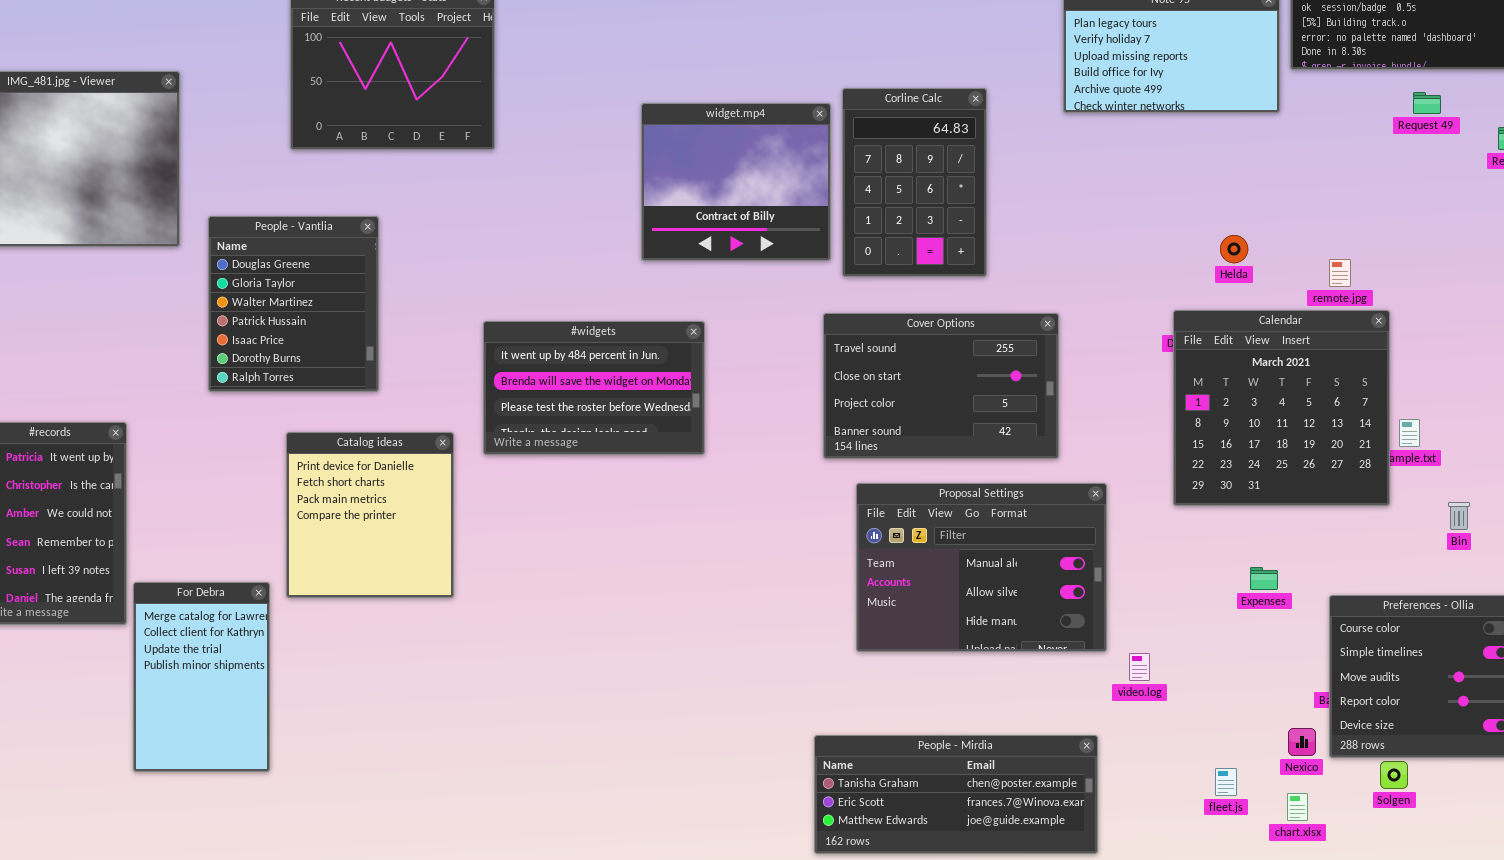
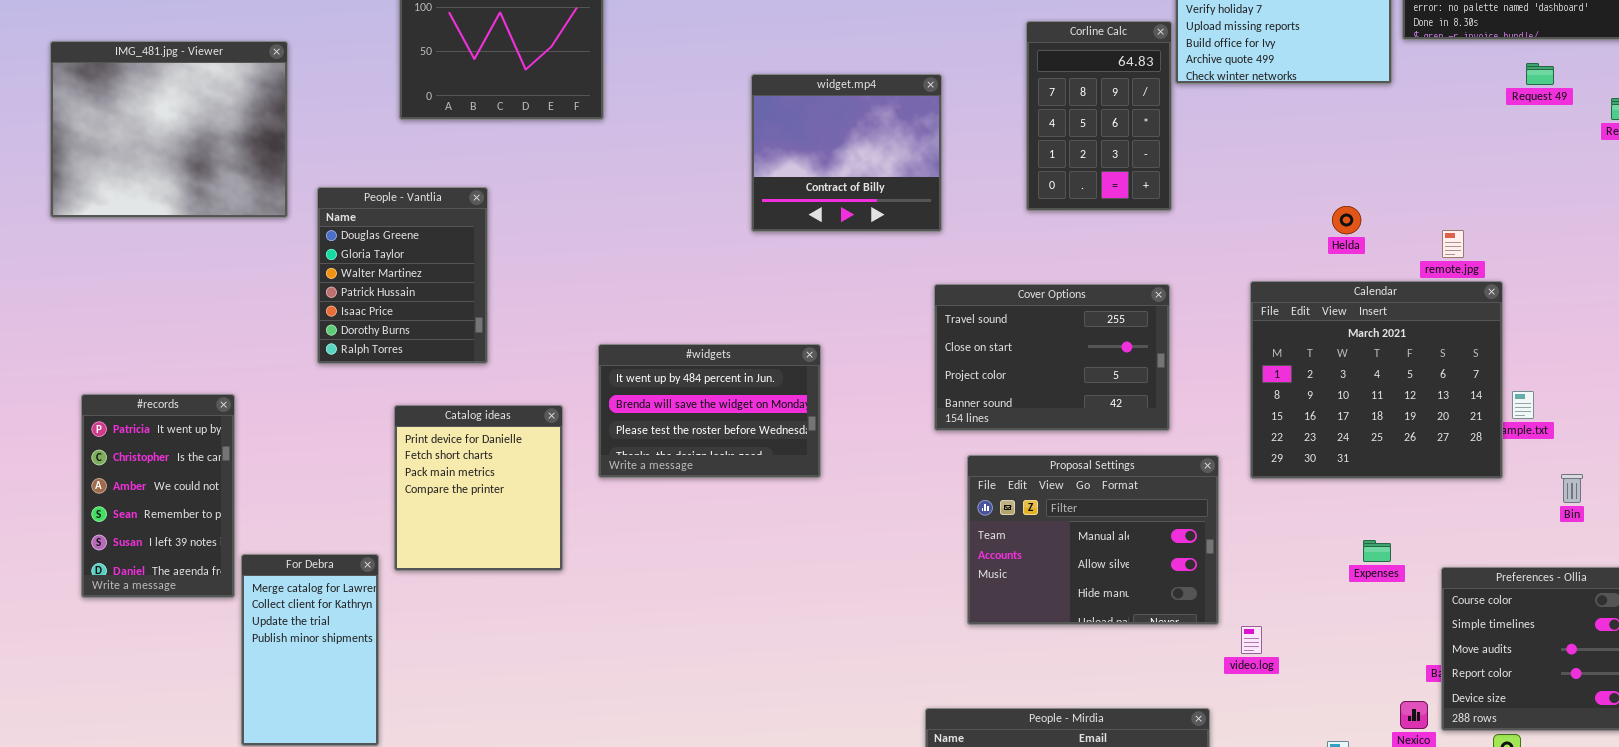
Corline Calc: [842,88,987,277] -> [1026,21,1172,211], moved
Calendar: [1173,310,1390,506] -> [1250,281,1503,479], resized
#widgets: [483,321,705,455] -> [598,344,821,478], moved

